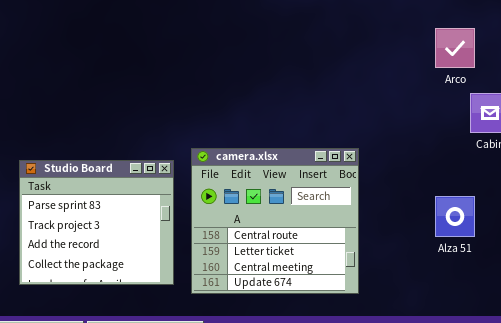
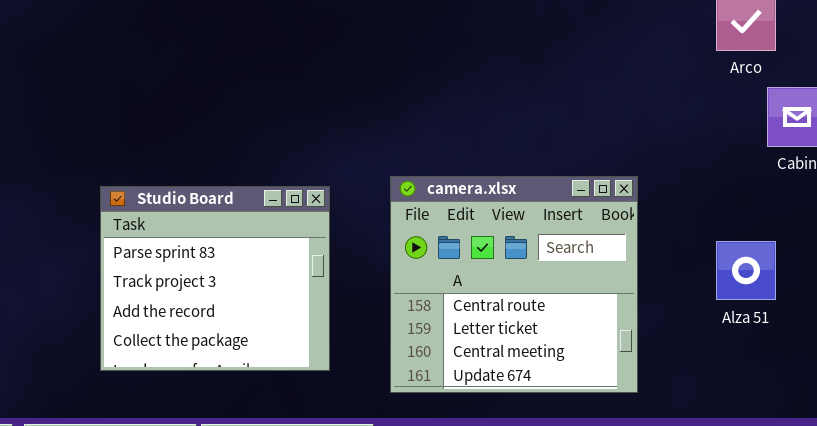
camera.xlsx: [191,148,359,294] -> [390,176,638,393], moved

